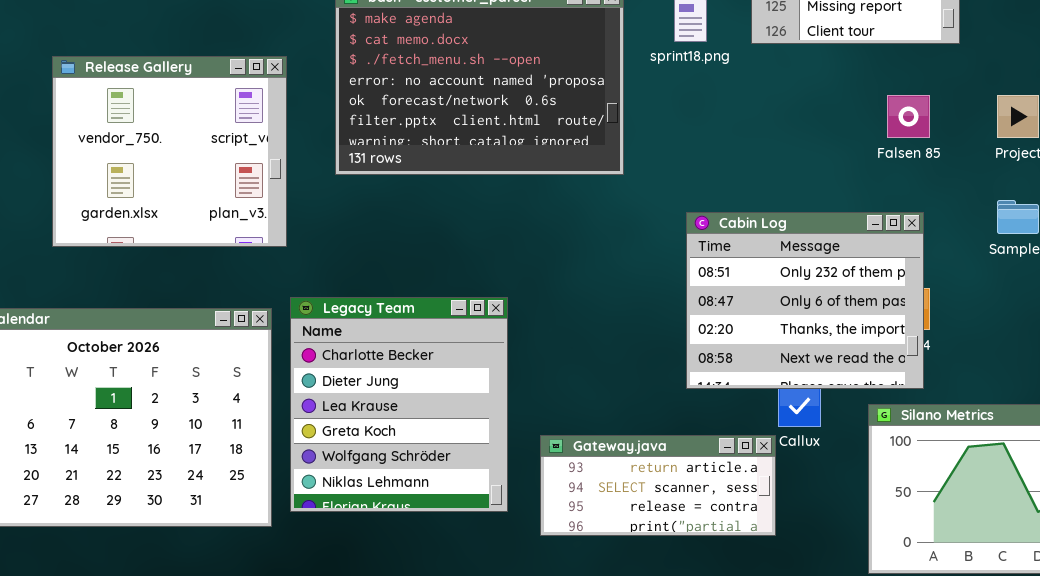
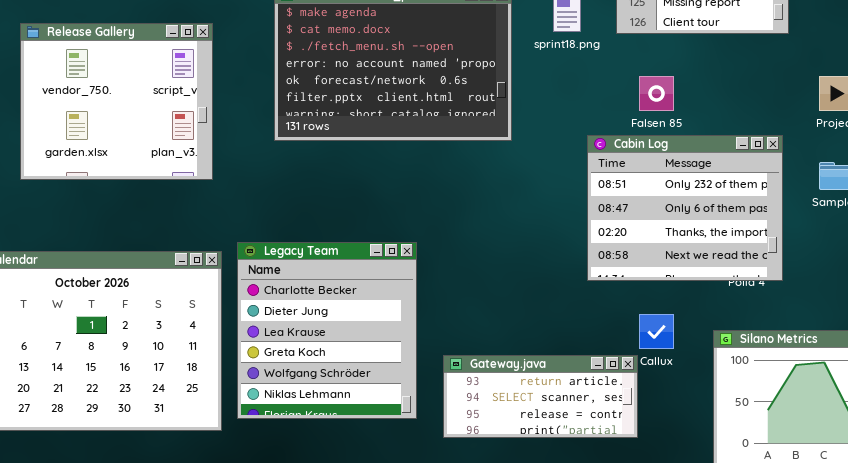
Release Gallery: [52,56,287,247] -> [20,23,213,180], moved
Falsen 85: [887,95,930,138] -> [639,76,674,111], moved
Cabin Log: [686,212,924,389] -> [587,135,783,281], moved

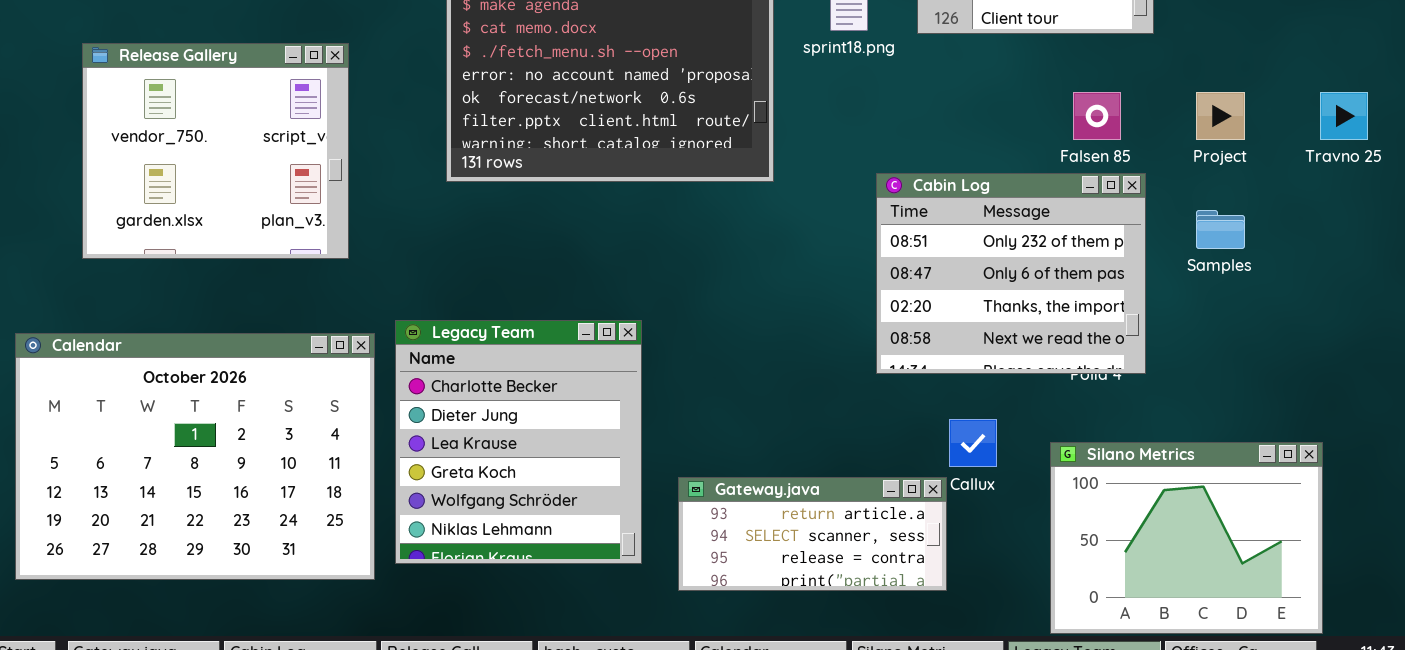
Release Gallery: [20,23,213,180] -> [82,43,349,259], moved
Falsen 85: [639,76,674,111] -> [1073,92,1121,140], moved

